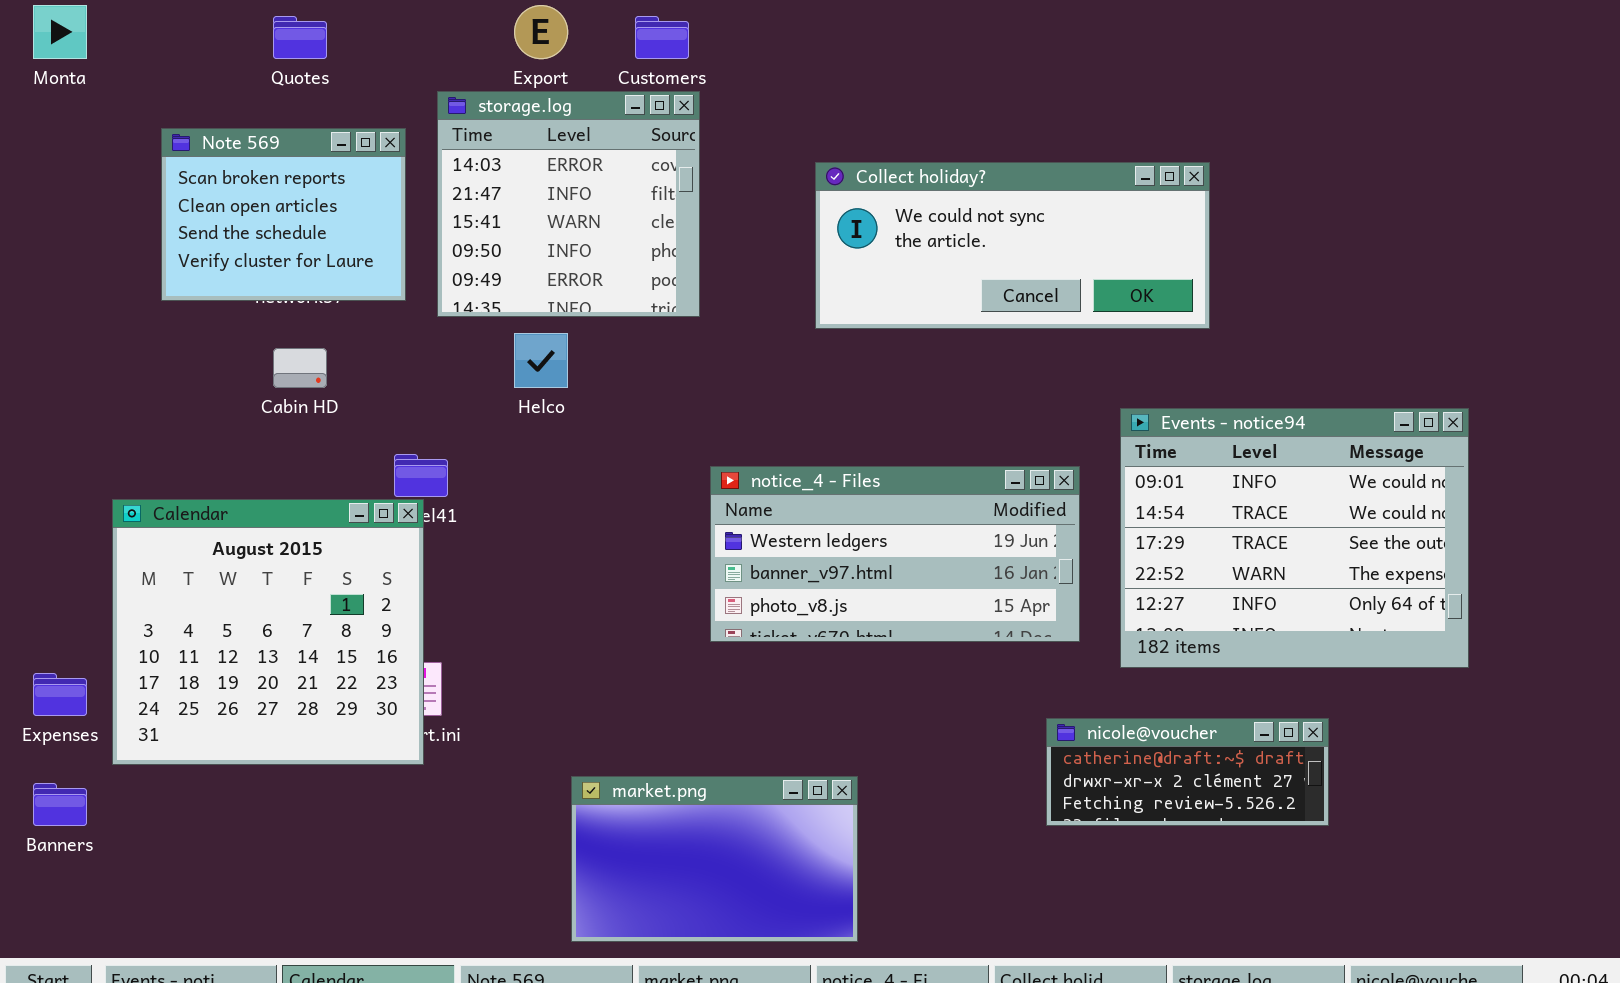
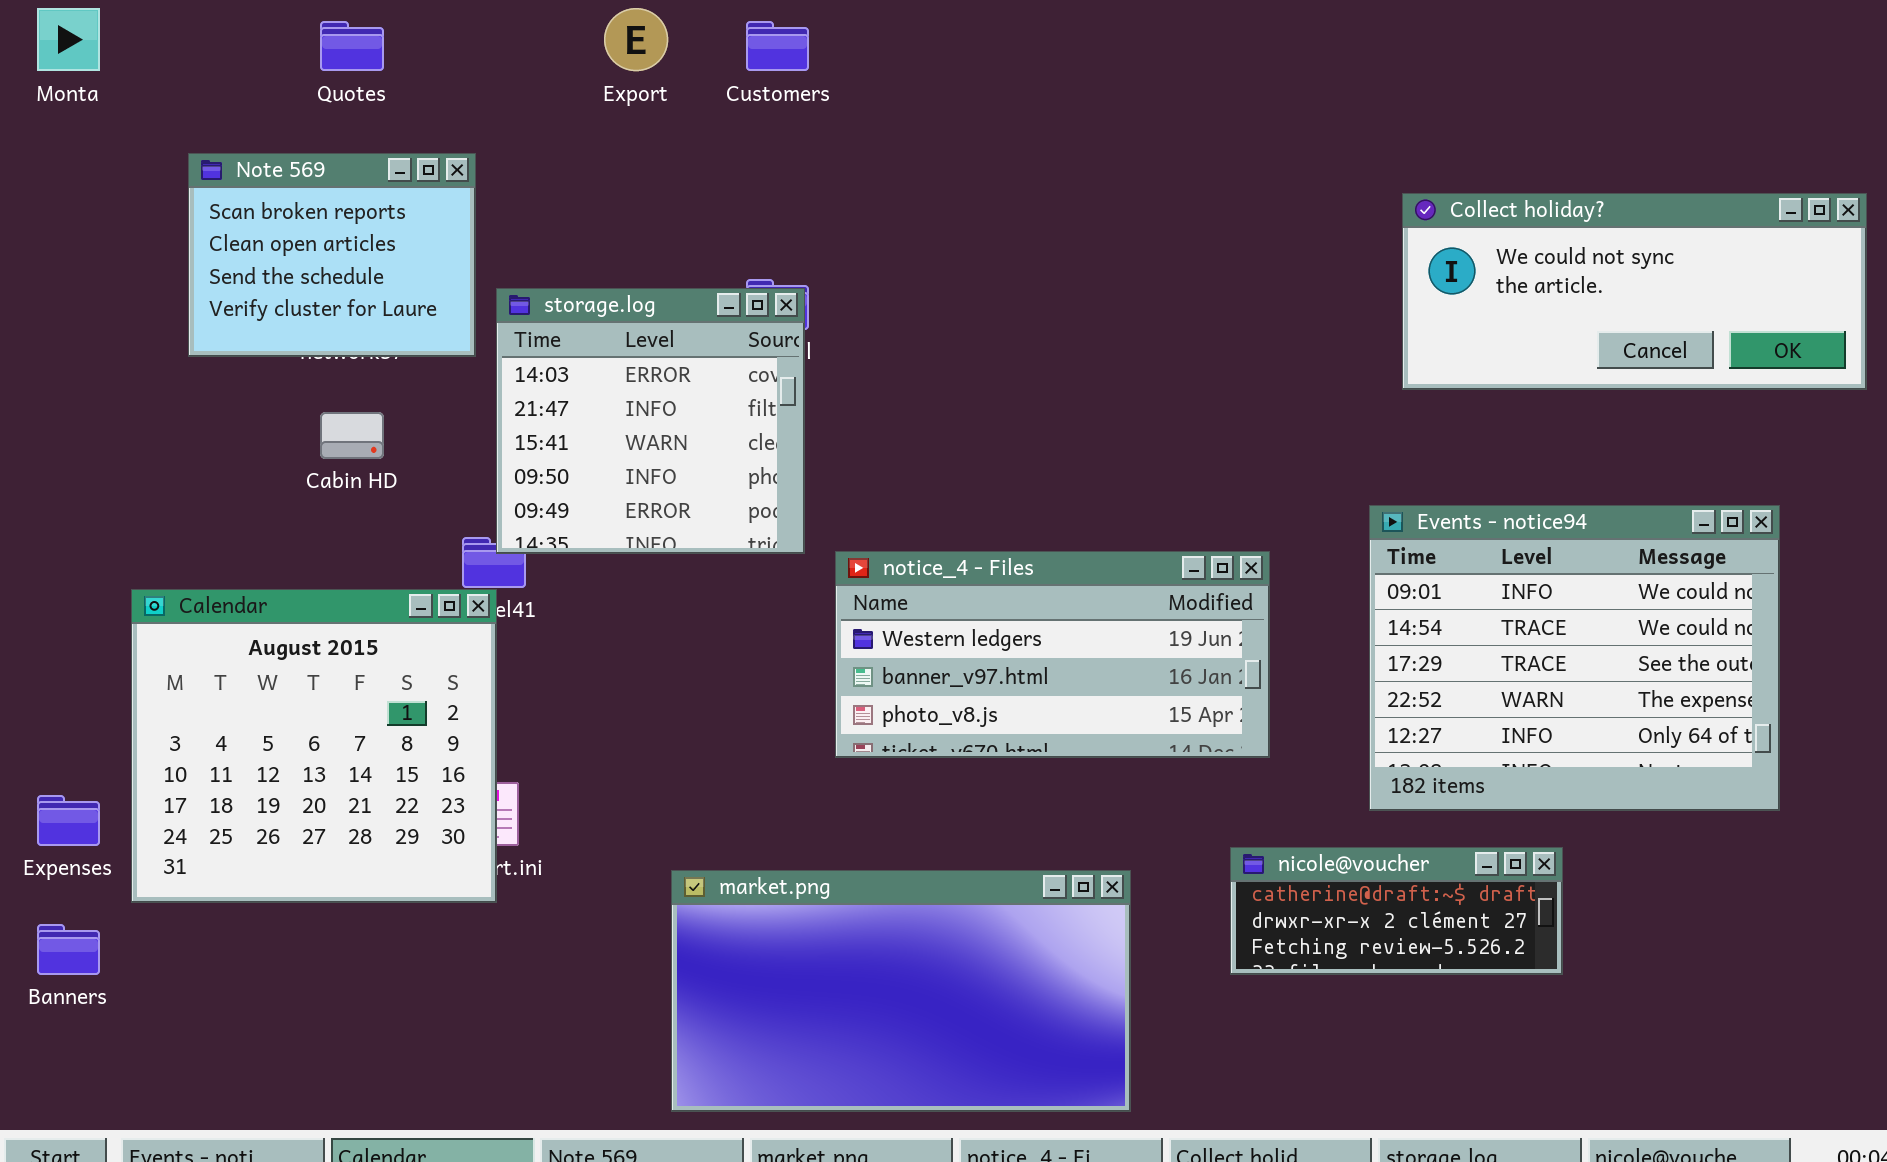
storage.log: [437,91,700,317] -> [496,288,805,554], moved
Collect holiday?: [815,162,1210,329] -> [1402,193,1867,390], moved
Events - notice94: [1120,408,1469,668] -> [1369,505,1780,811], moved
market.png: [571,776,858,942] -> [671,870,1131,1112], resized

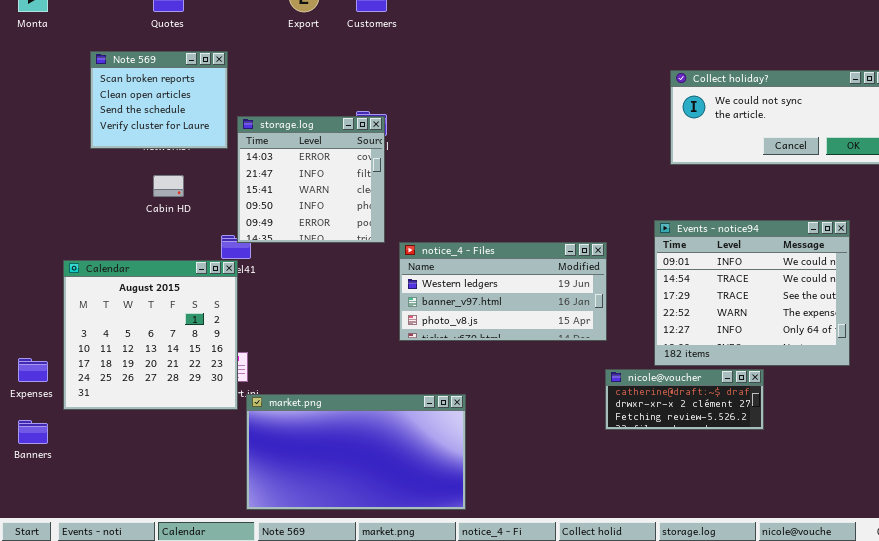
nicole@voucher: [1230,847,1563,975] -> [605,369,764,430], moved
market.png: [671,870,1131,1112] -> [246,394,466,510], moved

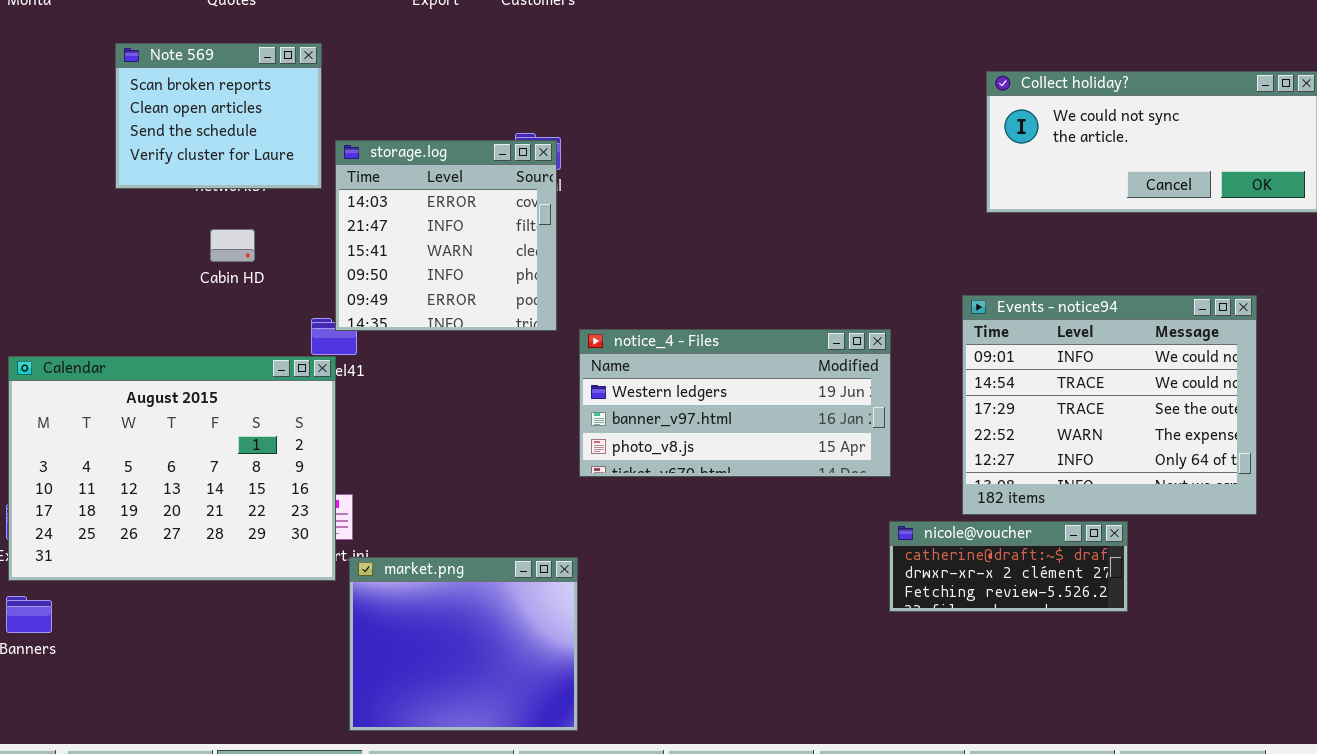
Calendar: [63,260,238,410] -> [8,356,336,581], resized
market.png: [246,394,466,510] -> [349,557,578,731], resized

